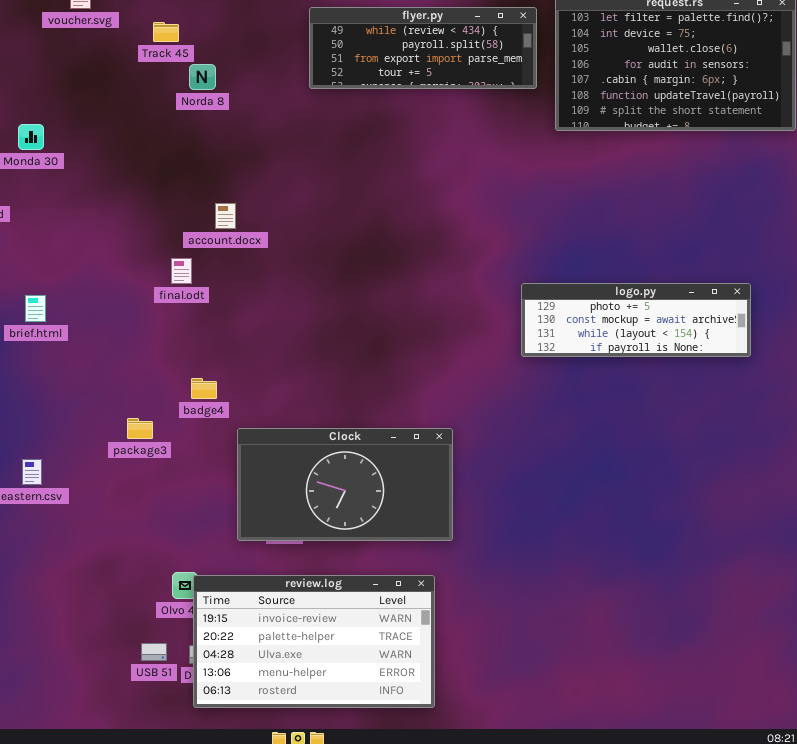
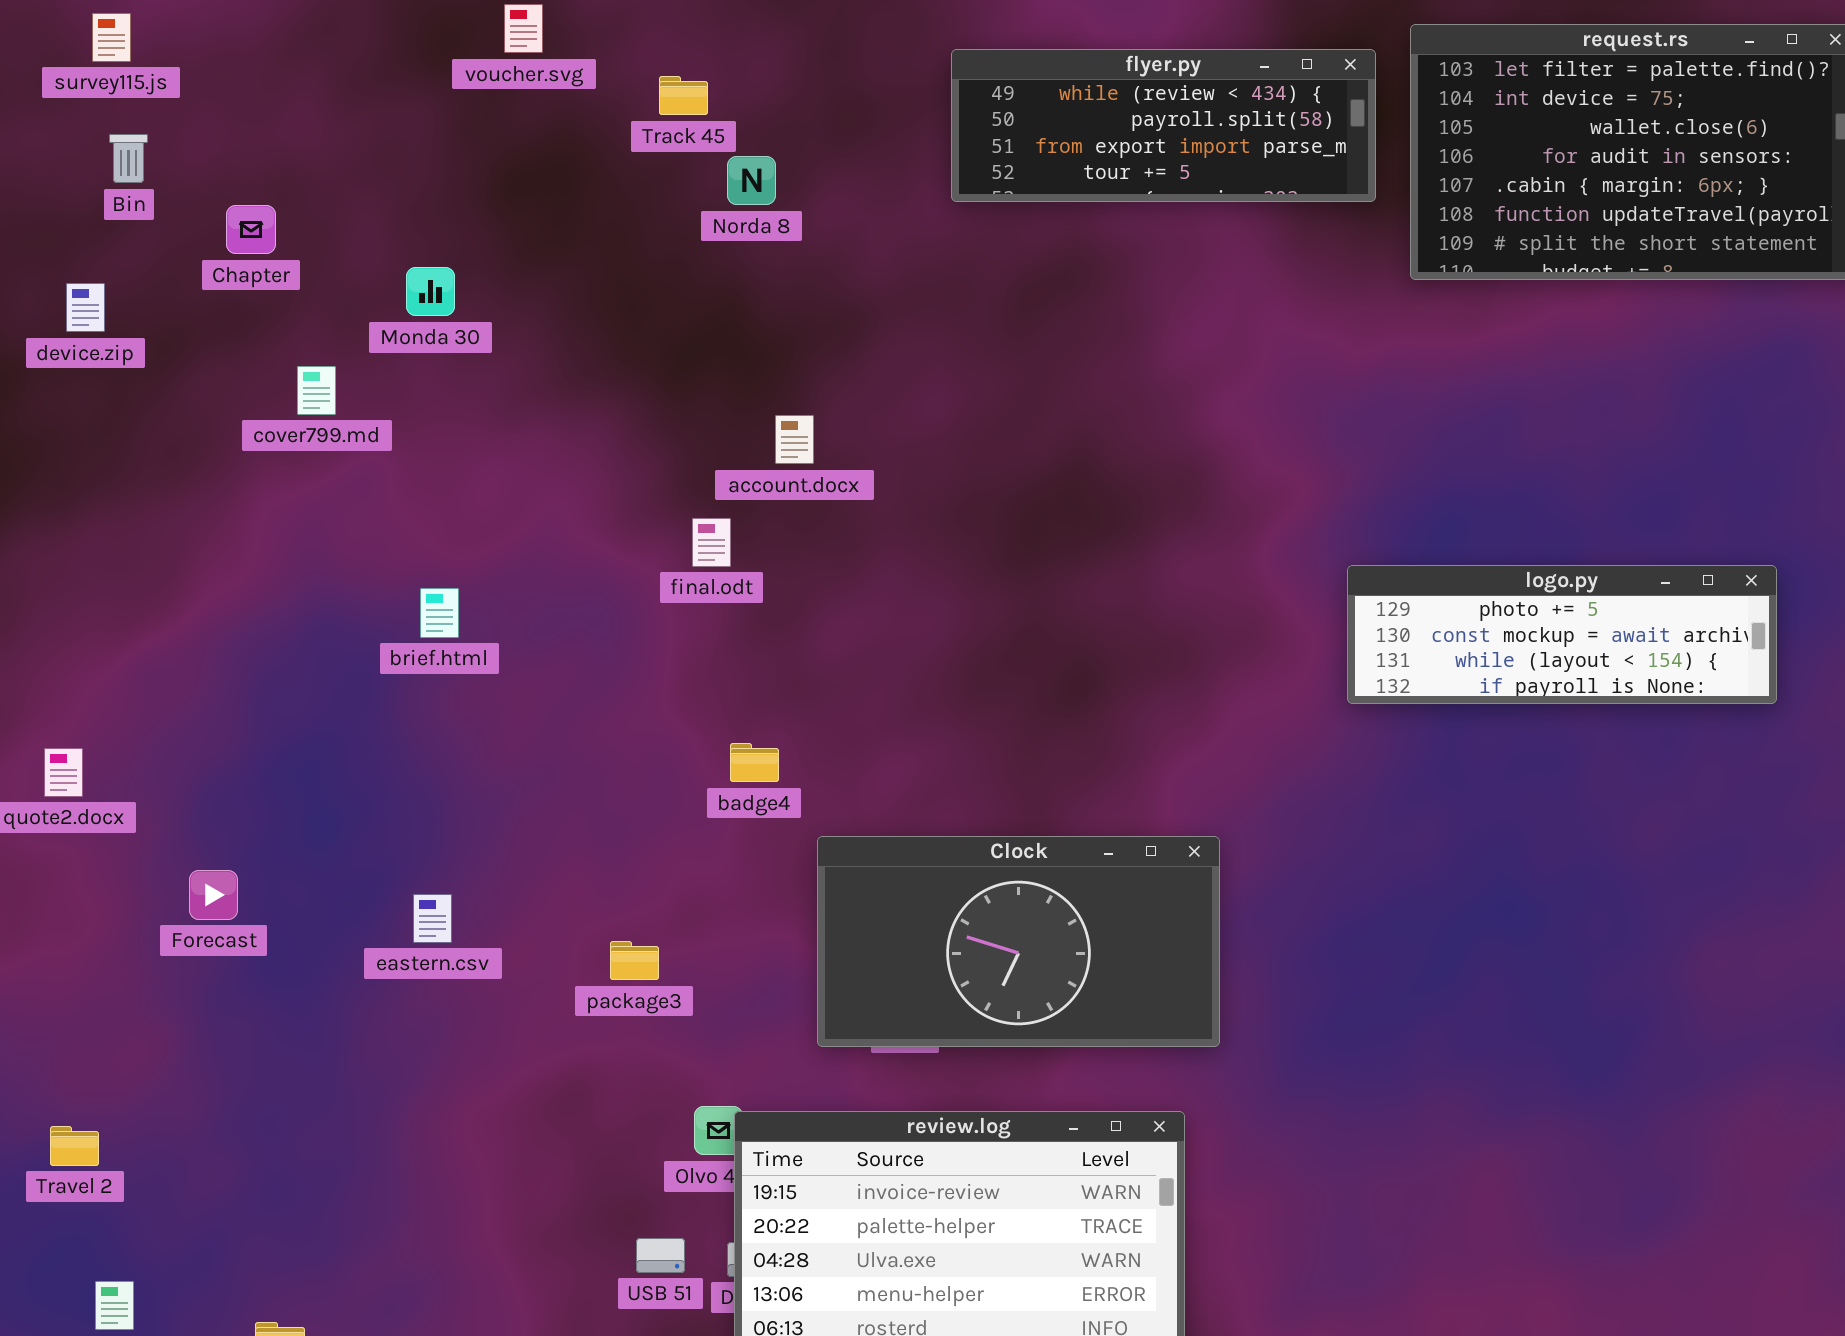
package3: [127,418,153,439] -> [610,941,659,980], moved

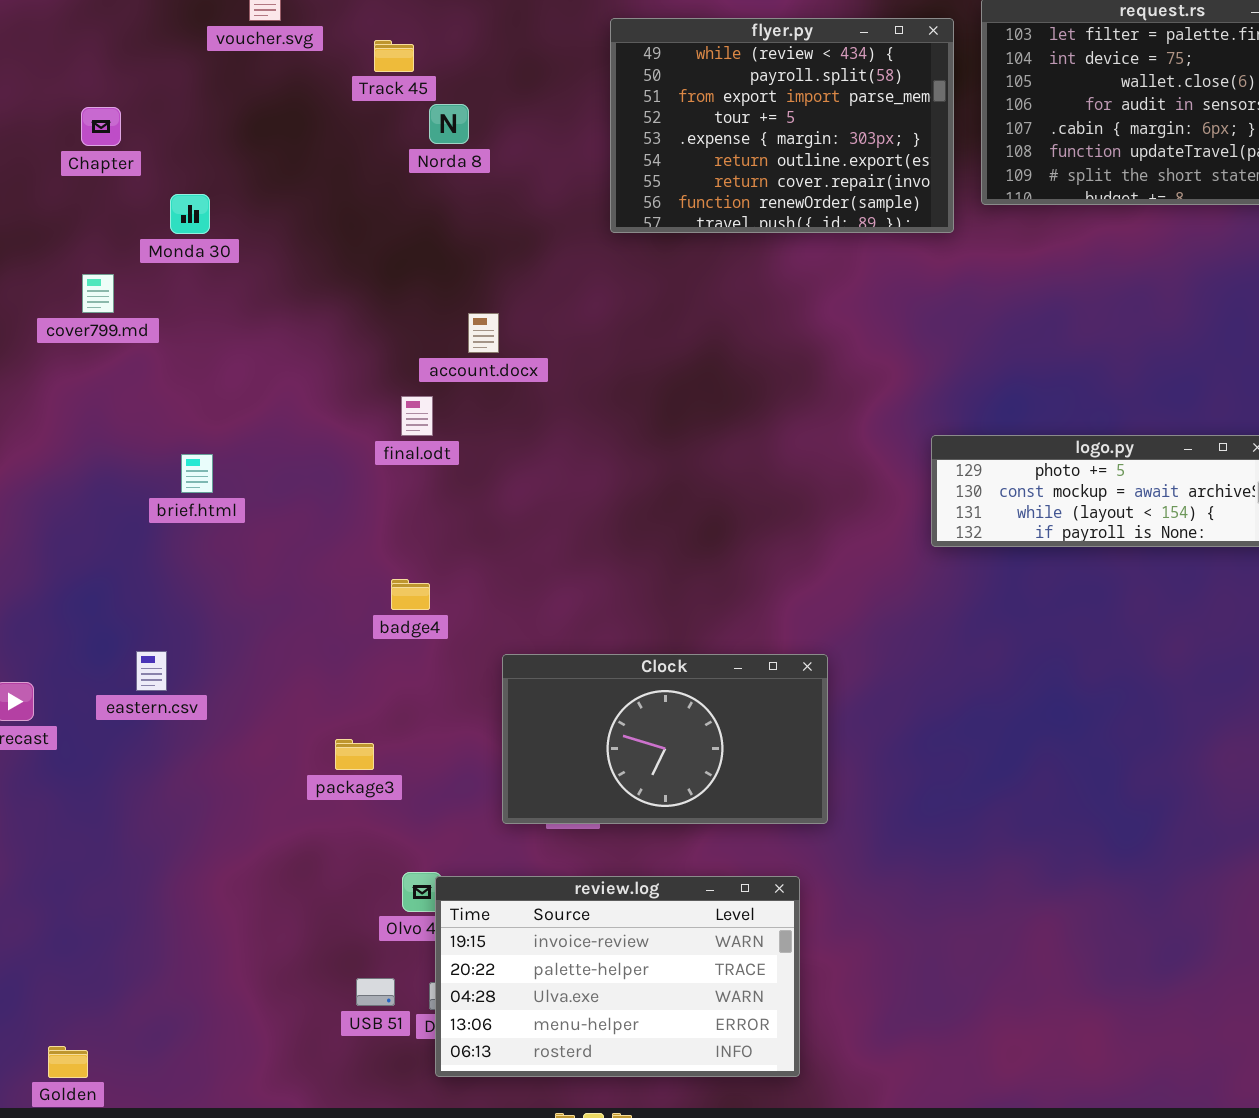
flyer.py: [951,49,1376,202] -> [610,18,954,233], resized
Chapter: [226,205,276,254] -> [81,107,121,146], moved
badge4: [730,743,779,782] -> [391,579,430,610], moved
eastern.csv: [413,894,452,943] -> [136,651,167,691], moved

